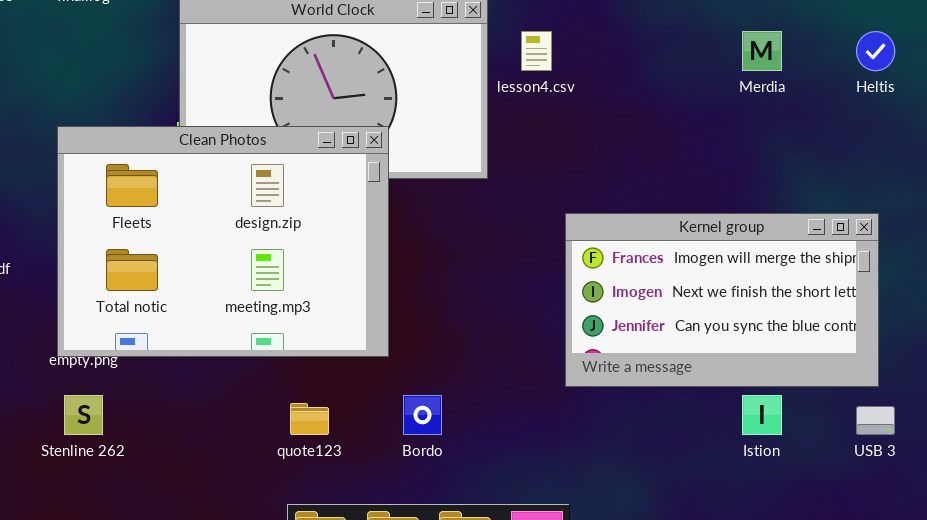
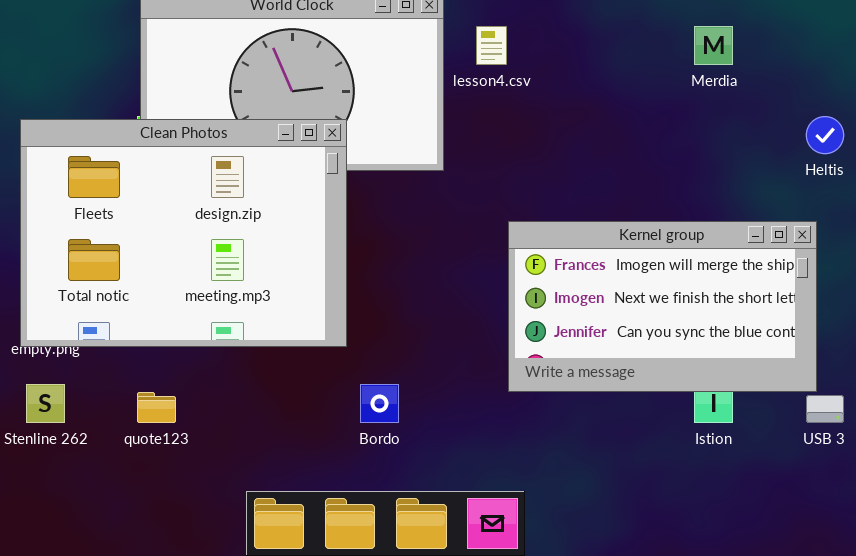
Heltis: [856,31,895,71] -> [806,116,844,154], moved
Kernel group: [565,213,879,387] -> [508,221,817,392], moved
quote123: [290,403,329,435] -> [137,392,176,423], moved

